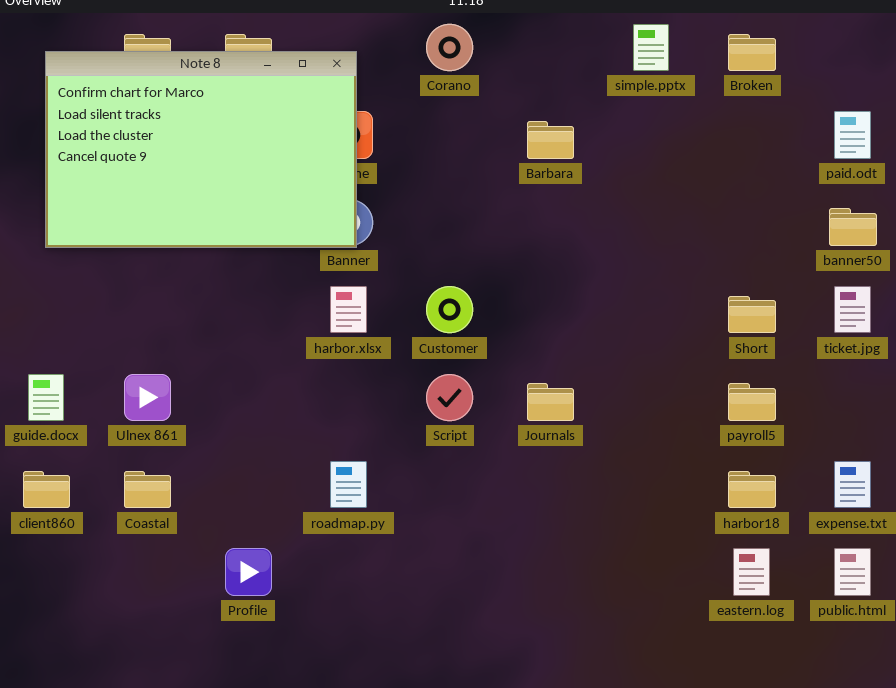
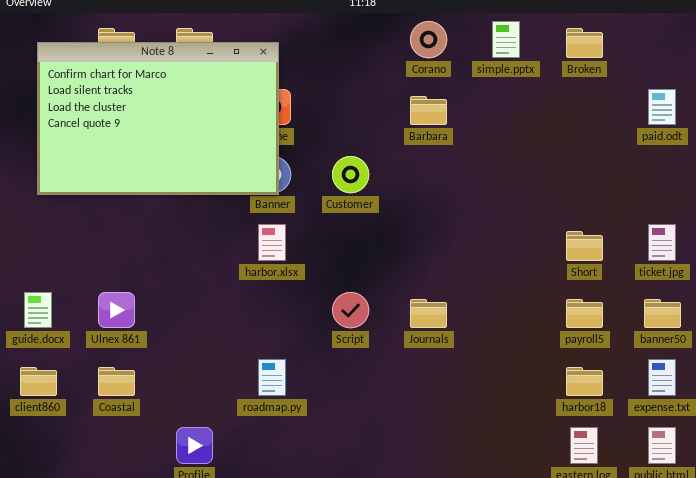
Corano: [426,24,473,71] -> [410,21,447,58], moved
banner50: [829,208,877,246] -> [644,299,681,328], moved
Customer: [426,286,473,333] -> [332,156,369,193], moved

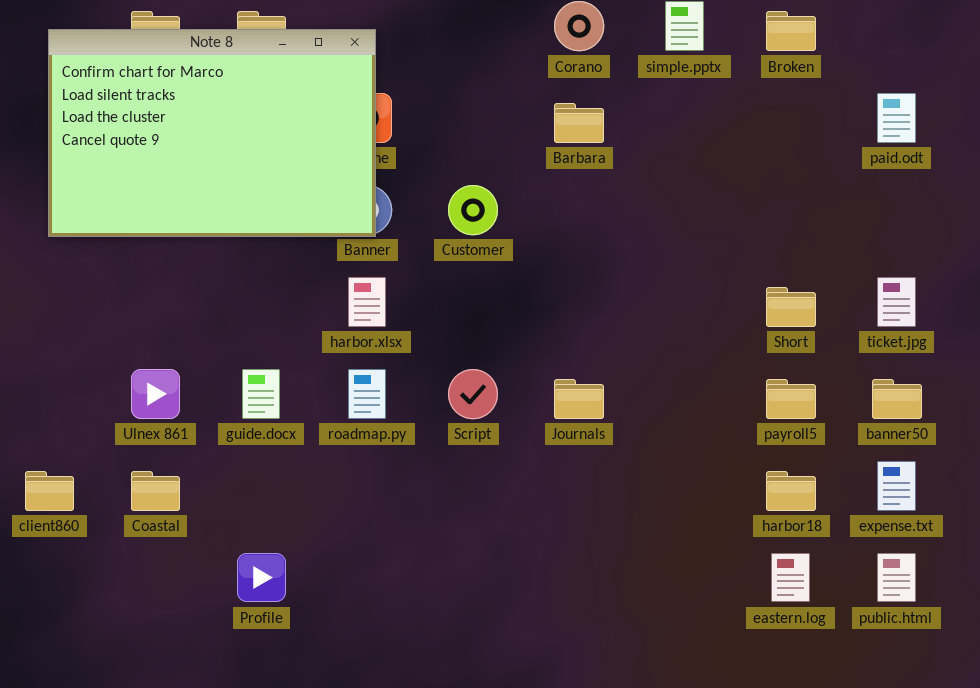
guide.docx: [24,292,52,328] -> [242,369,280,419], moved
roadmap.py: [258,359,286,396] -> [348,369,386,419], moved

